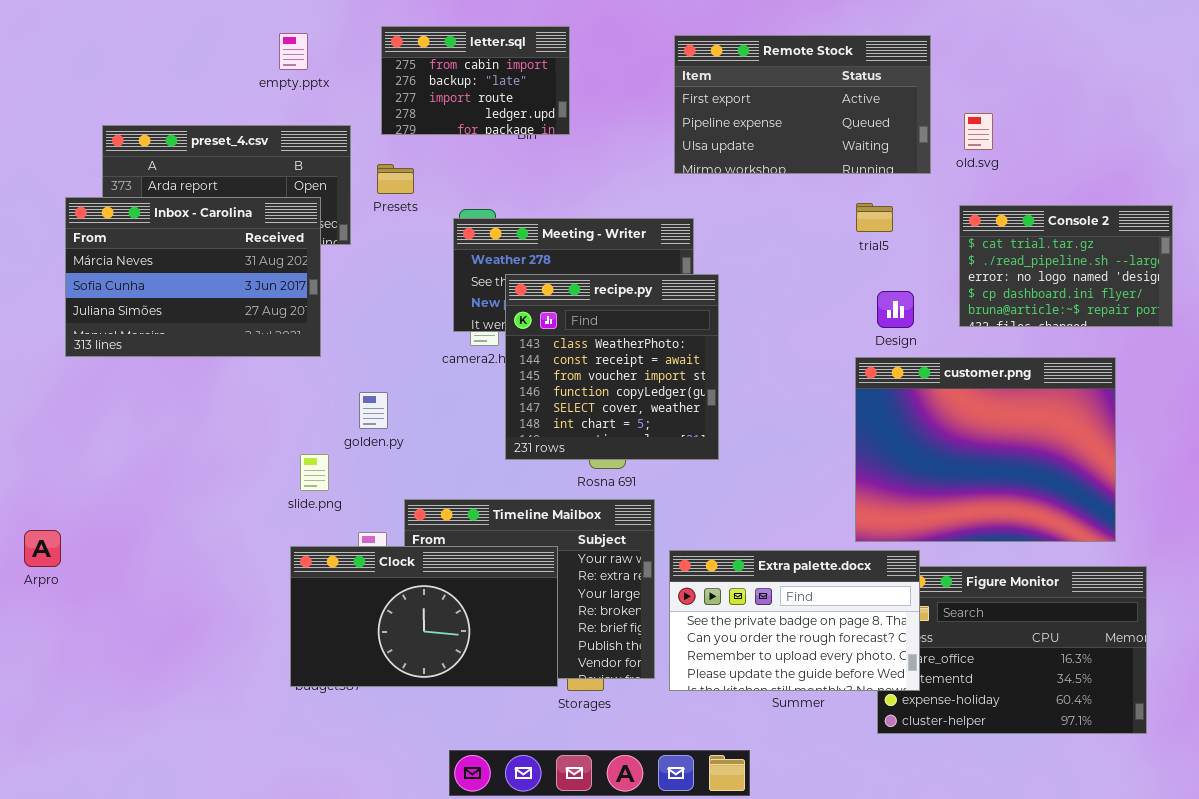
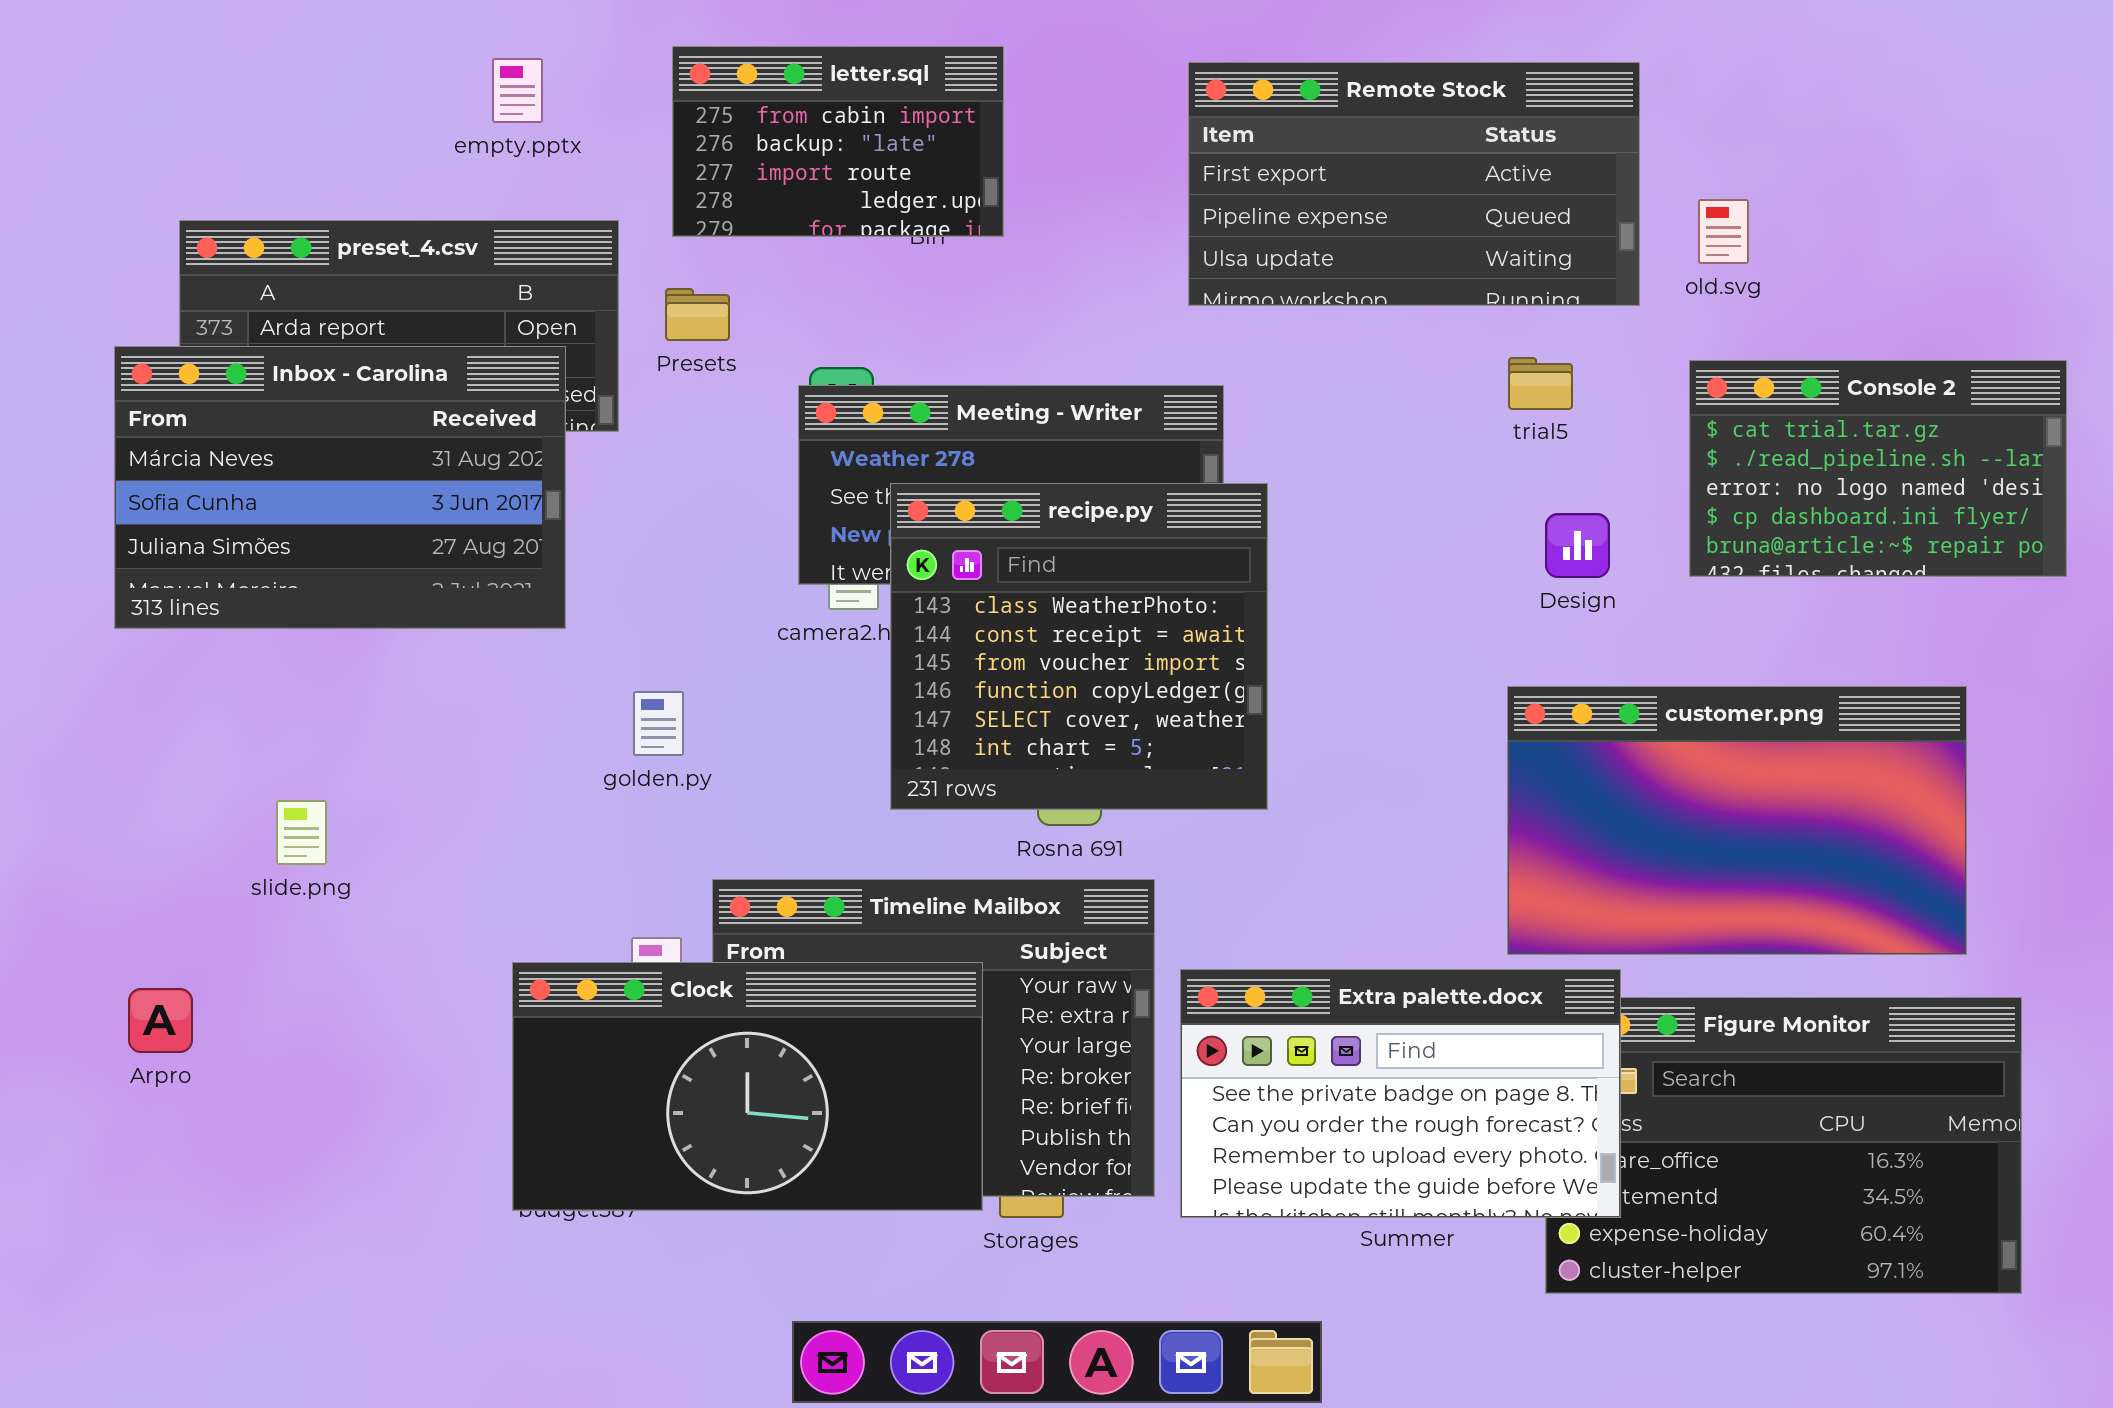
customer.png: [855,357,1116,542] -> [1507,686,1967,955], resized
slide.png: [300,454,329,491] -> [276,800,327,865], moved
Arpro: [24,530,61,567] -> [128,988,193,1053], moved

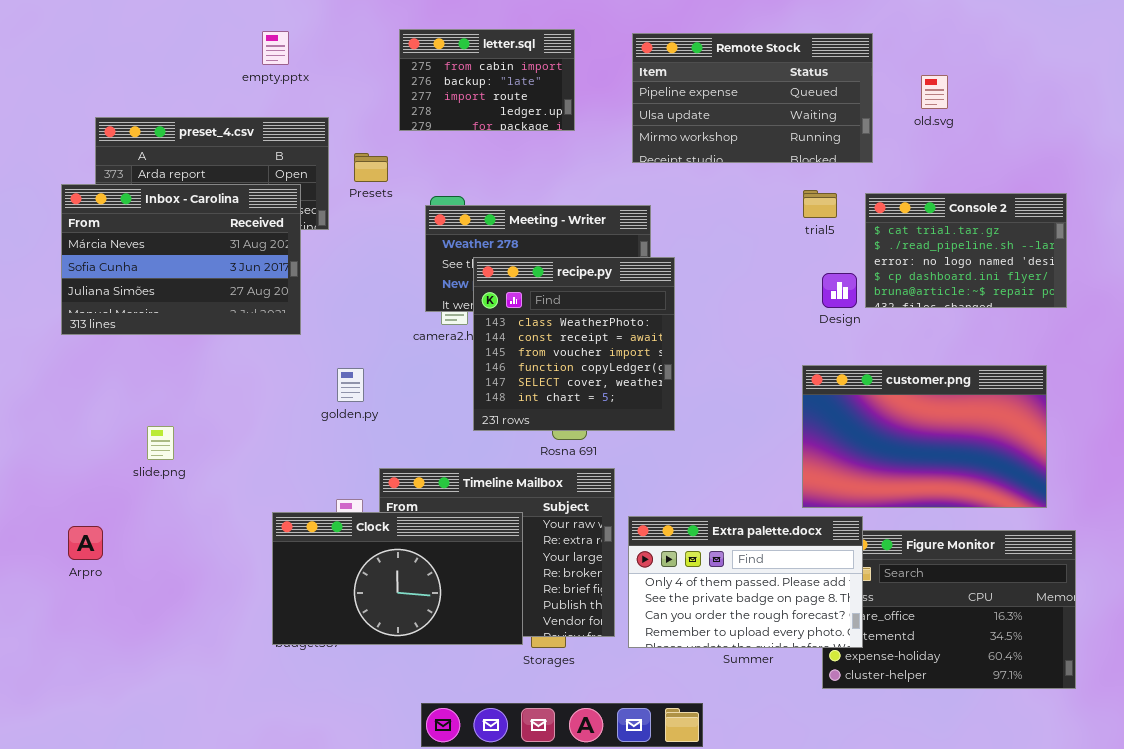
letter.sql: [672,46,1004,237] -> [399,29,575,131], moved
Remote Stock: [1188,62,1640,306] -> [632,33,873,163], scrolled down 1 row
old.svg: [1698,199,1749,264] -> [921,75,948,109], moved
Console 2: [1689,360,2067,577] -> [865,193,1067,308], moved
Extra palette.docx: [1180,969,1621,1218] -> [628,516,863,648], scrolled up 1 row

